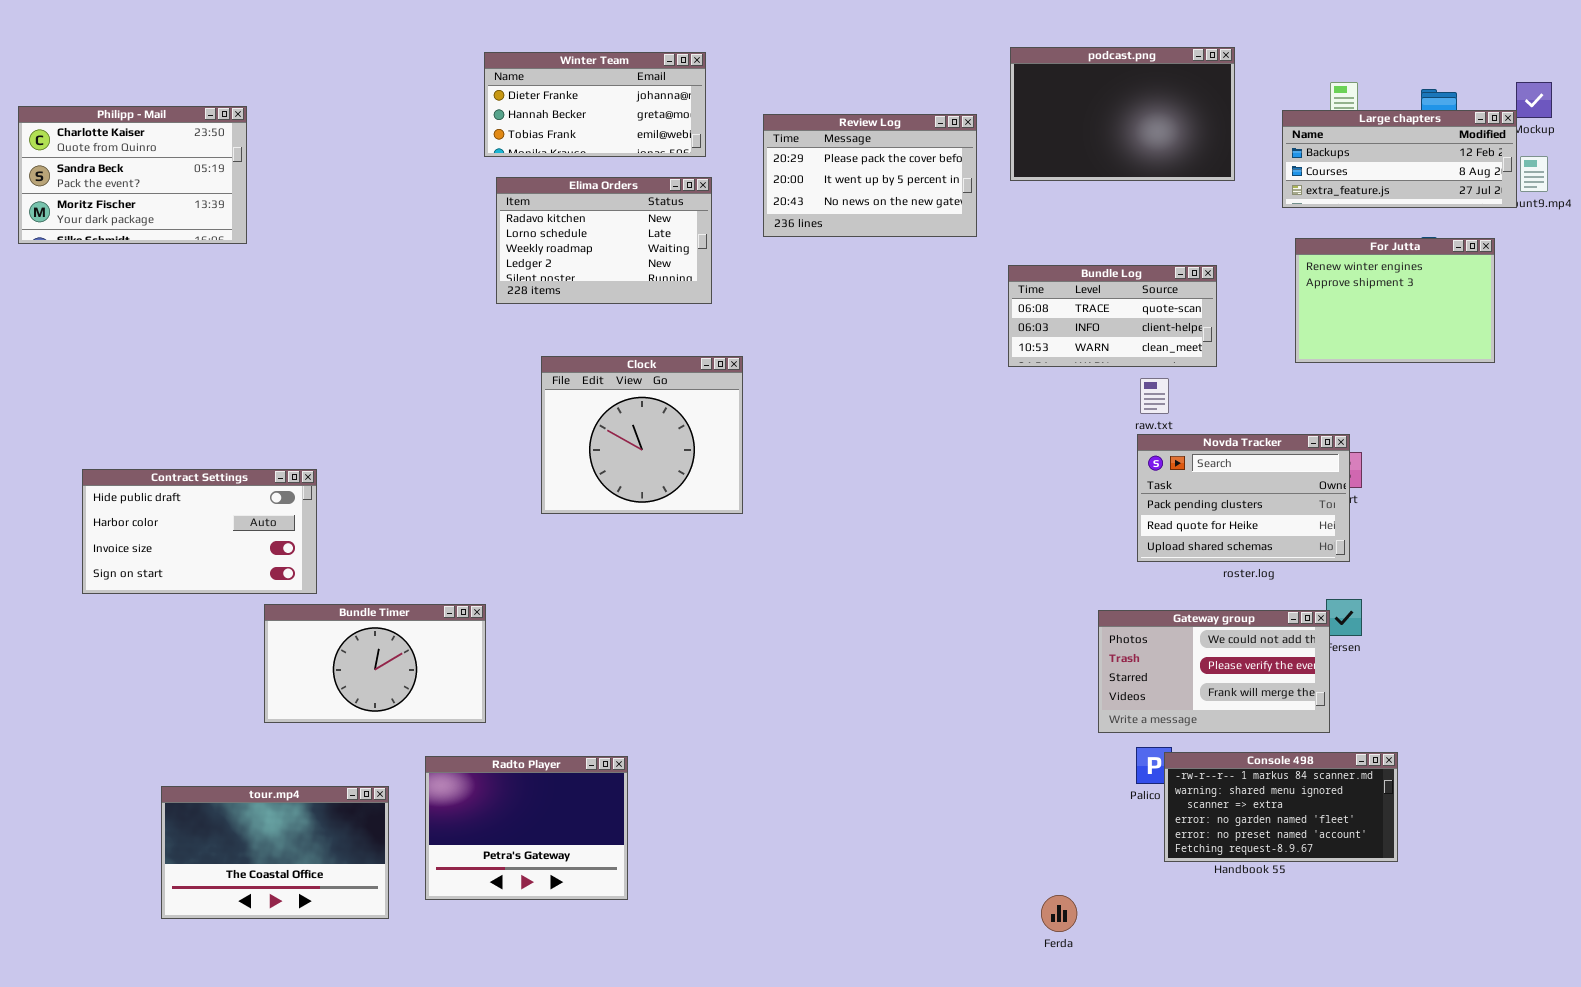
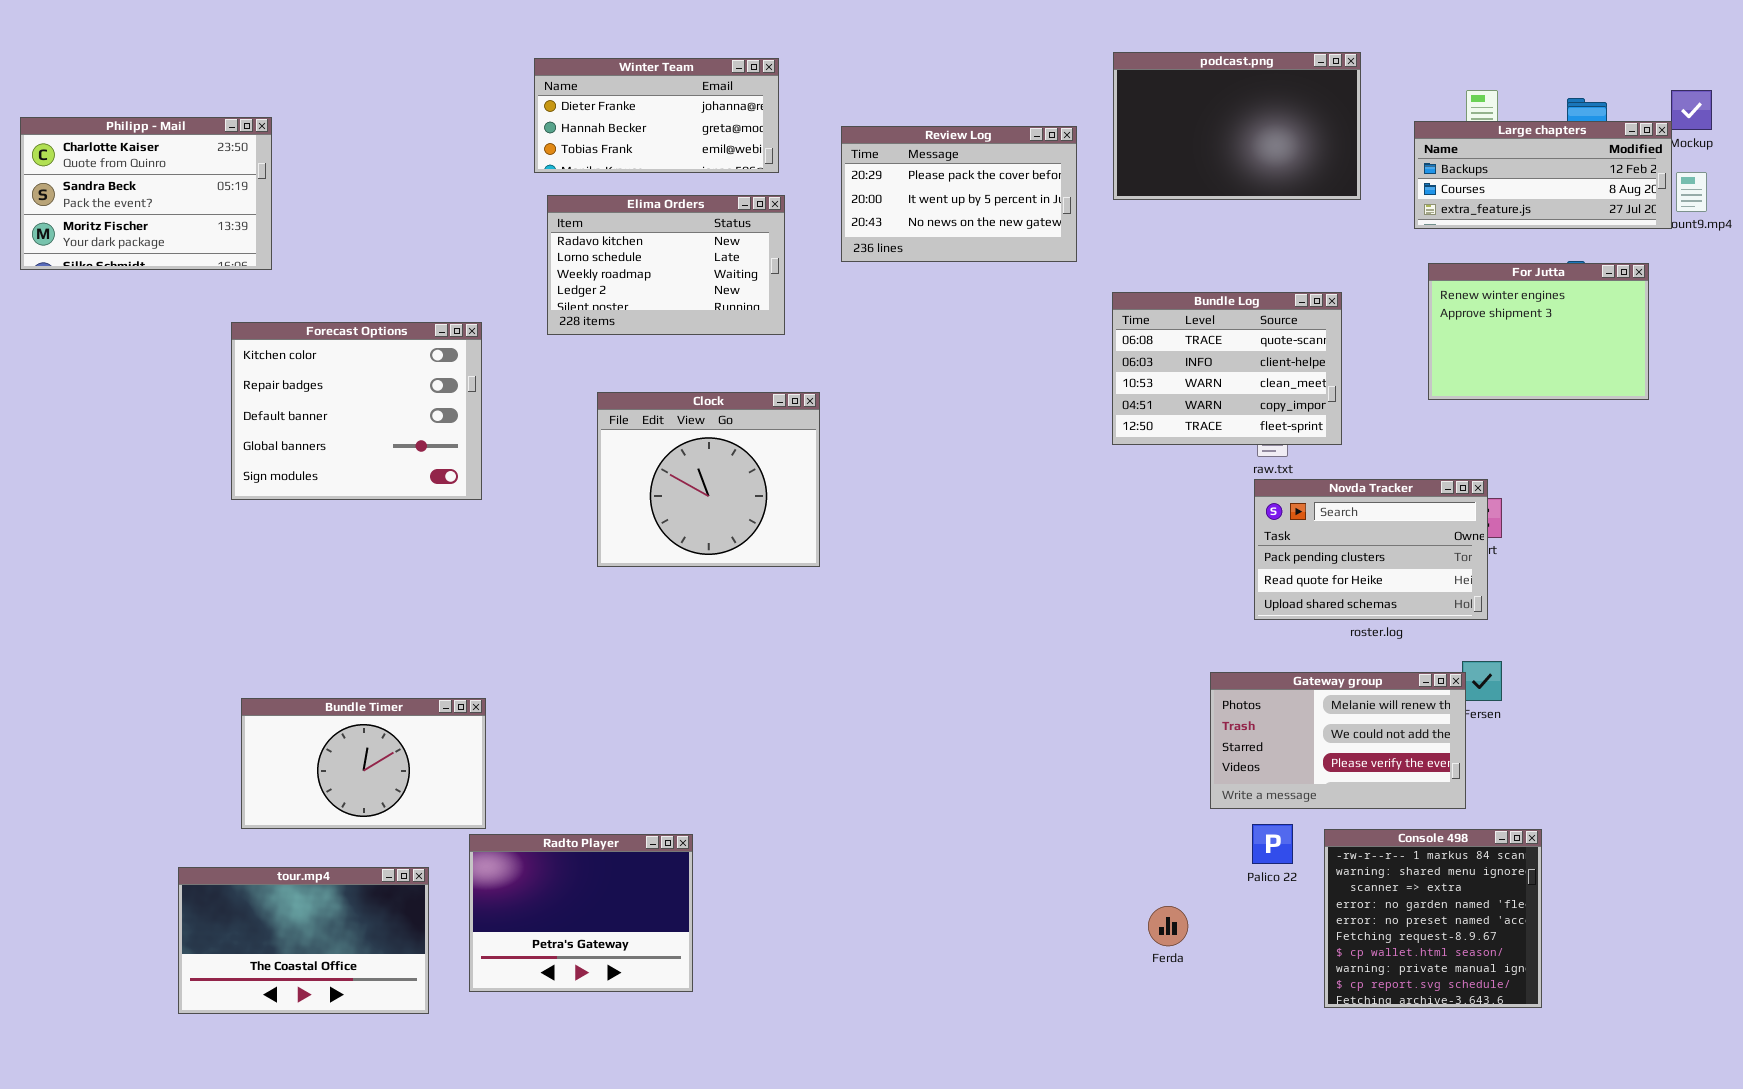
Bundle Log: [1008,265,1217,367] -> [1112,292,1342,445], resized
Forecast Options: none -> [231,322,482,500], opened
Contract Settings: [82,469,317,594] -> none, closed
Bundle Timer: [264,604,486,723] -> [241,698,486,829], moved
Gateway group: [1098,610,1330,733] -> [1210,672,1466,809], scrolled up 1 row
Console 498: [1164,752,1398,862] -> [1324,829,1542,1008], resized
Ferda: [1041,895,1077,932] -> [1148,906,1188,946], moved

